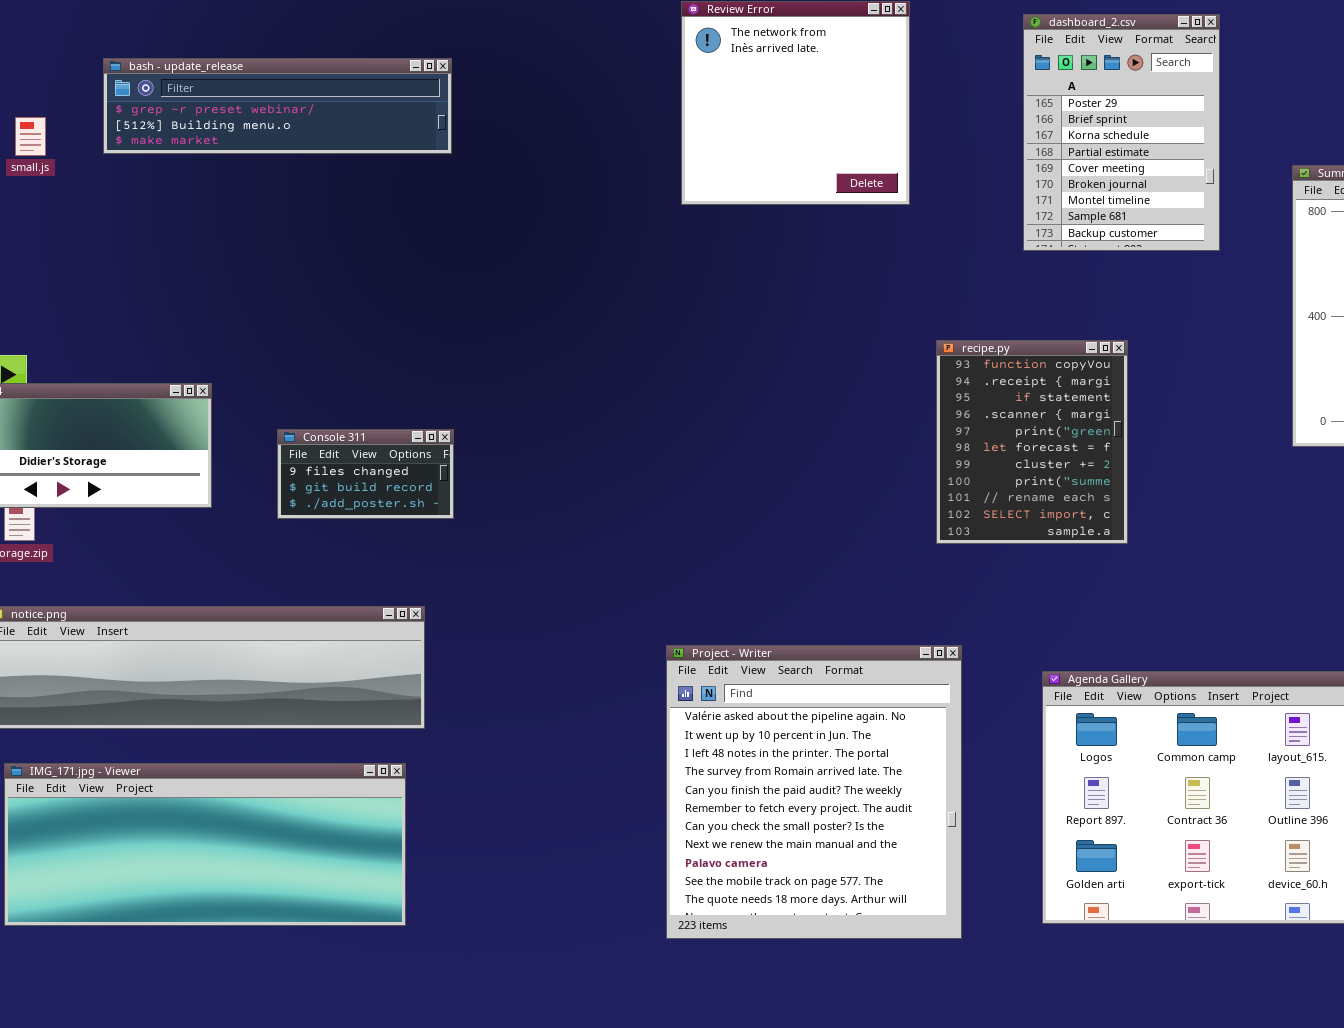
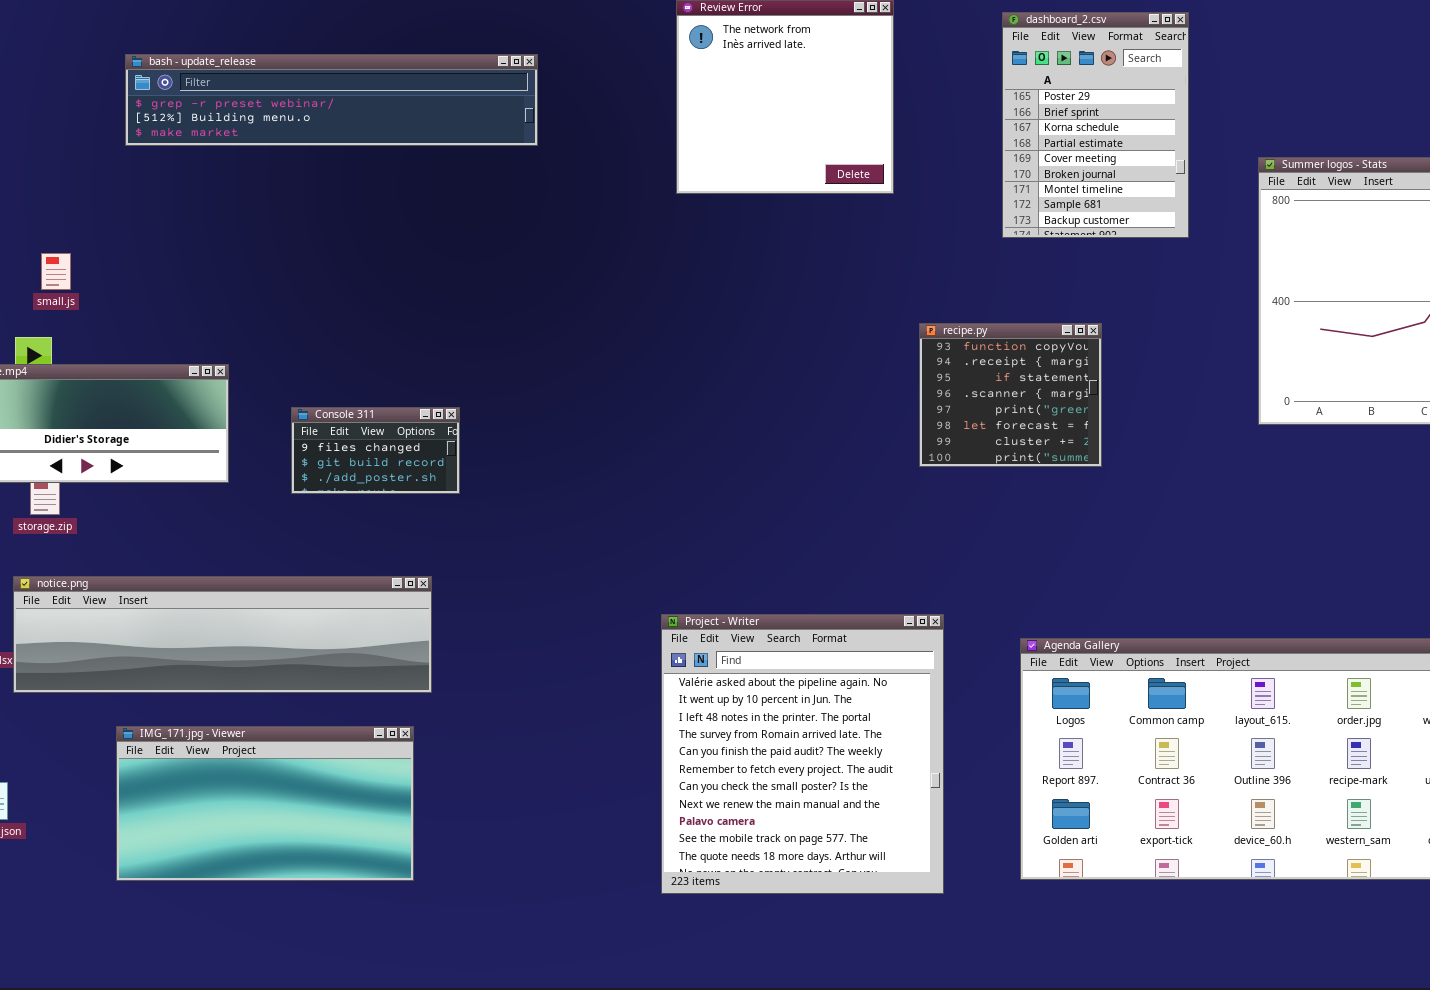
bash - update_release: [103,58,452,154] -> [125,54,538,146], resized
small.js: [15,117,46,156] -> [41,253,71,290], moved
recipe.py: [936,340,1128,544] -> [919,323,1102,467], resized
IMG_171.jpg - Viewer: [4,763,406,926] -> [116,726,414,881], resized

